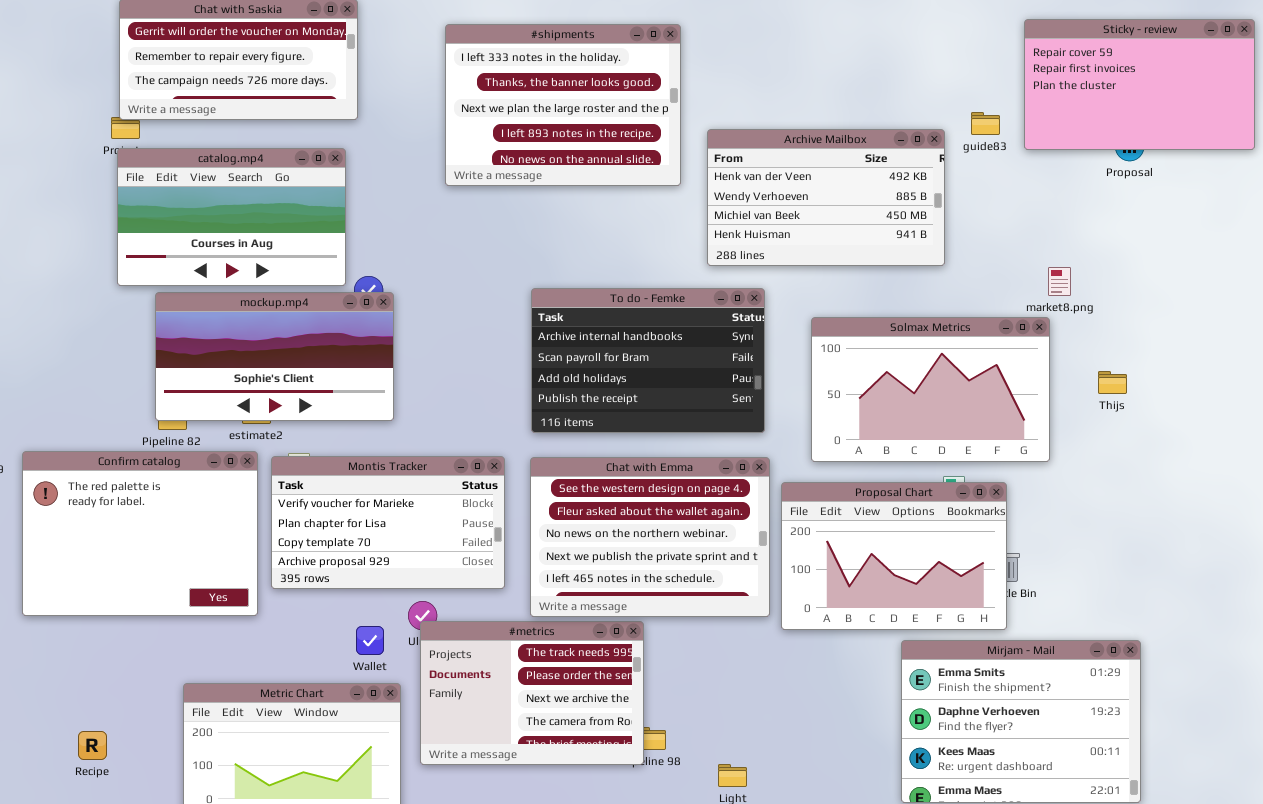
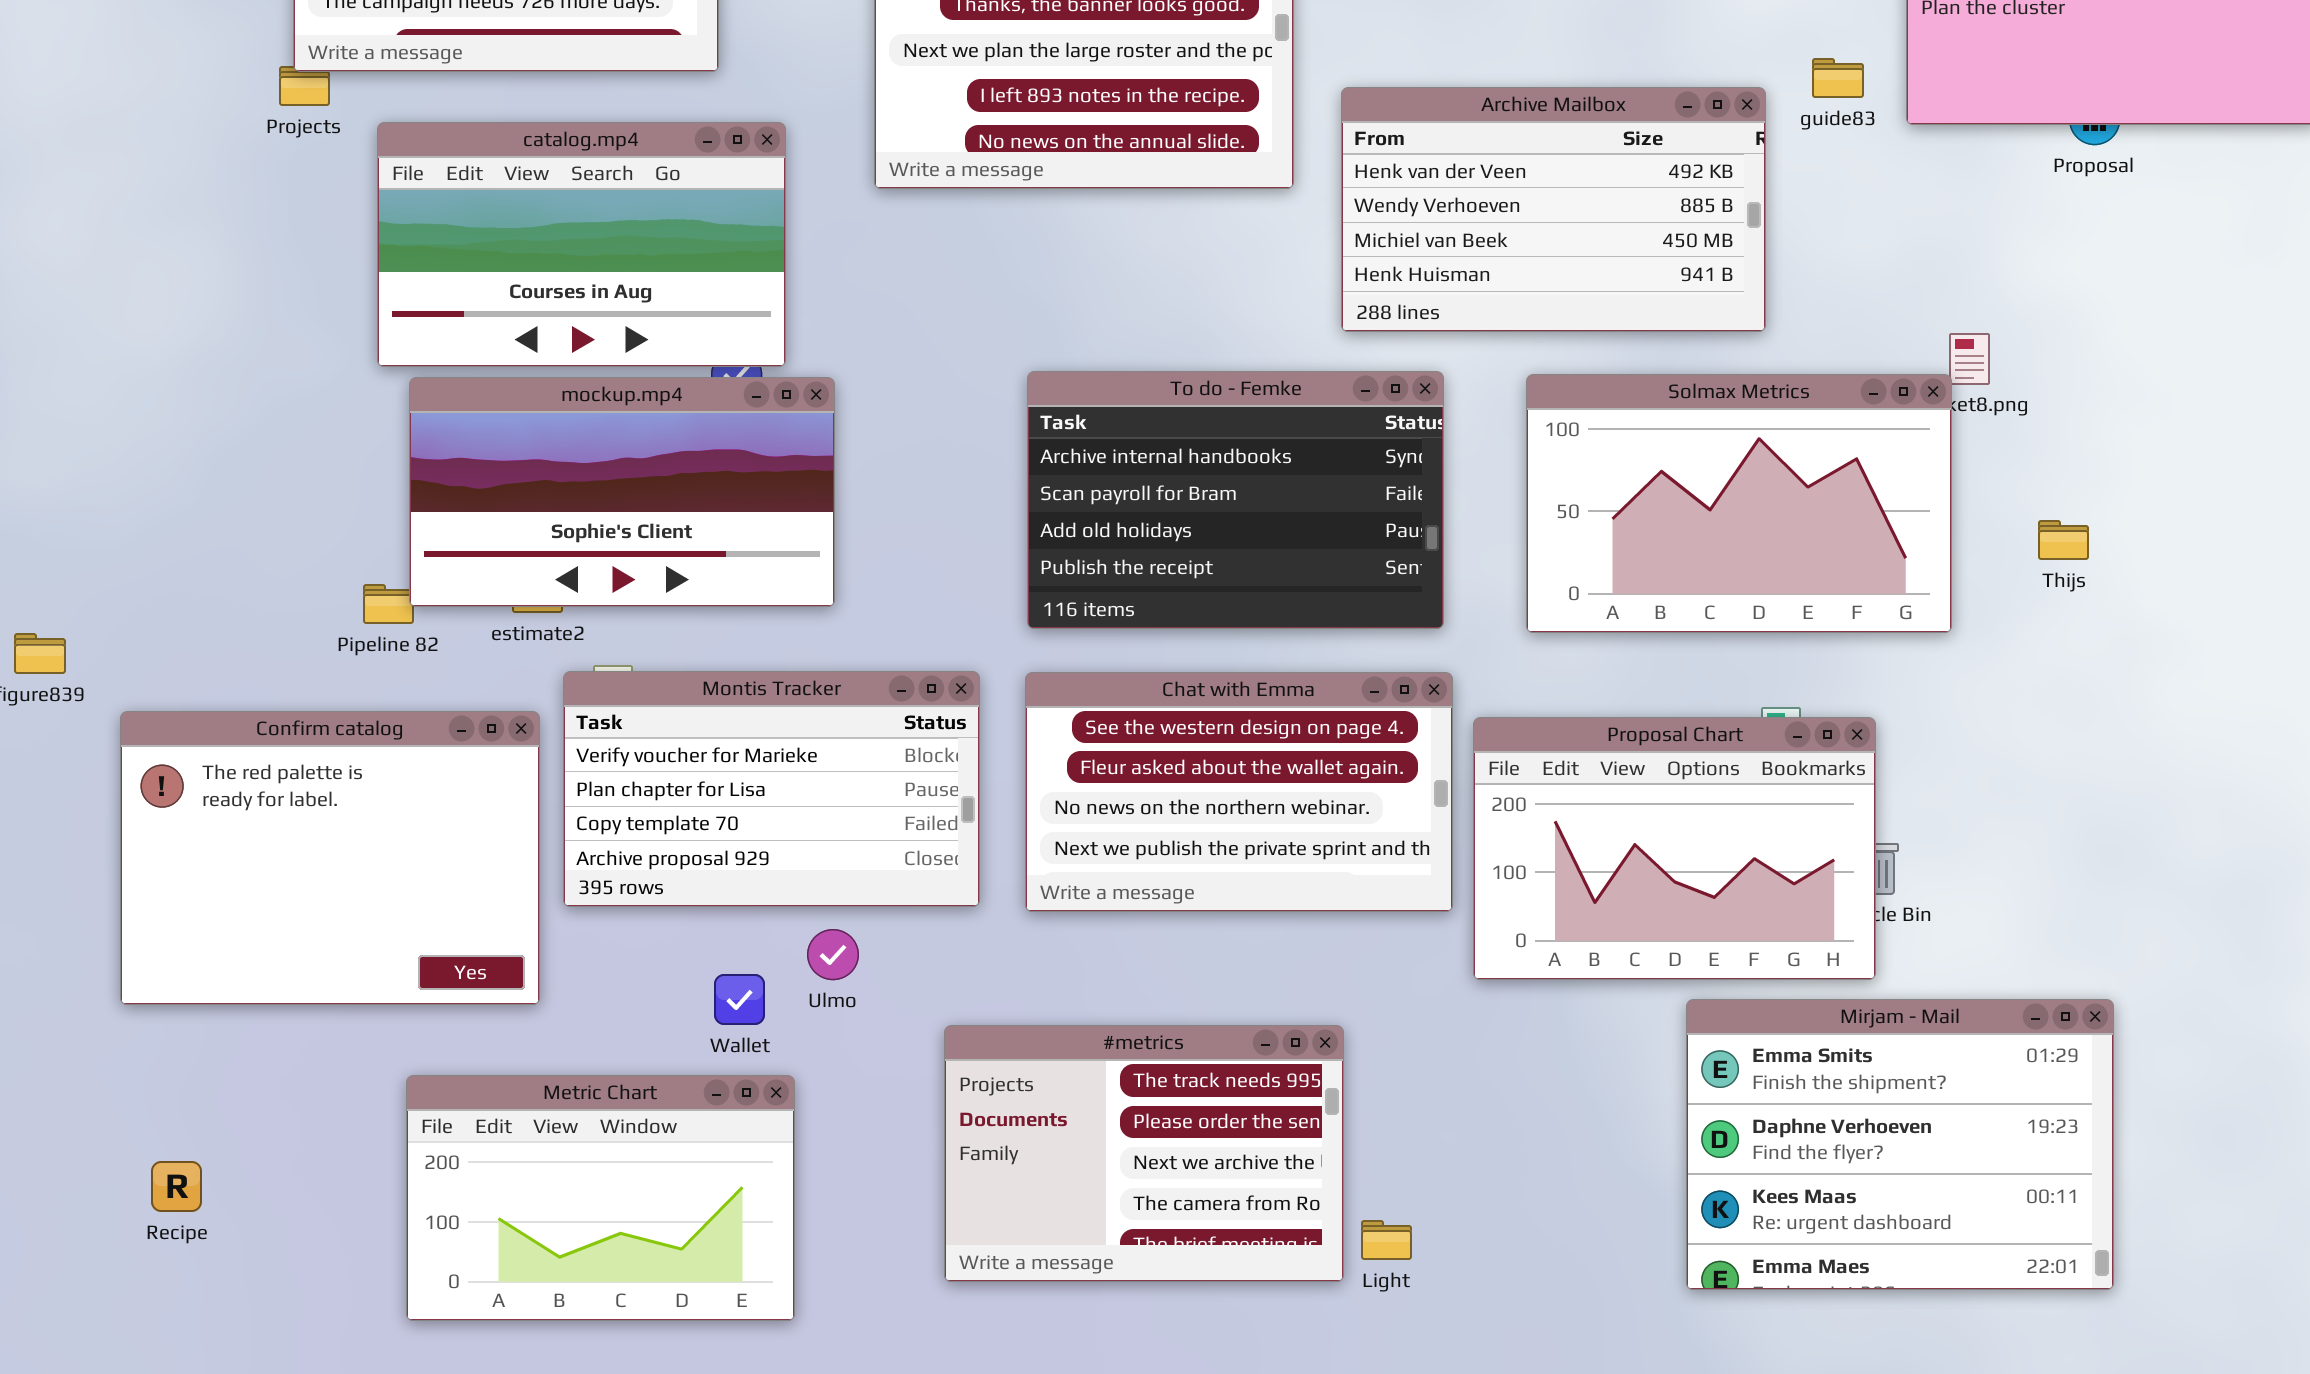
catalog.mp4: [117,148,346,286] -> [377,122,786,367], moved
mockup.mp4: [155,292,394,421] -> [409,377,835,607], moved
Solmax Metrics: [811,317,1050,462] -> [1526,374,1952,633], moved
Confirm catalog: [22,451,258,616] -> [120,711,540,1005], moved
Chat with Emma: [530,457,770,617] -> [1025,672,1453,912], resized
#metrics: [420,621,644,765] -> [944,1025,1344,1282], moved
Recipe: [78,731,107,760] -> [151,1161,202,1212], moved

